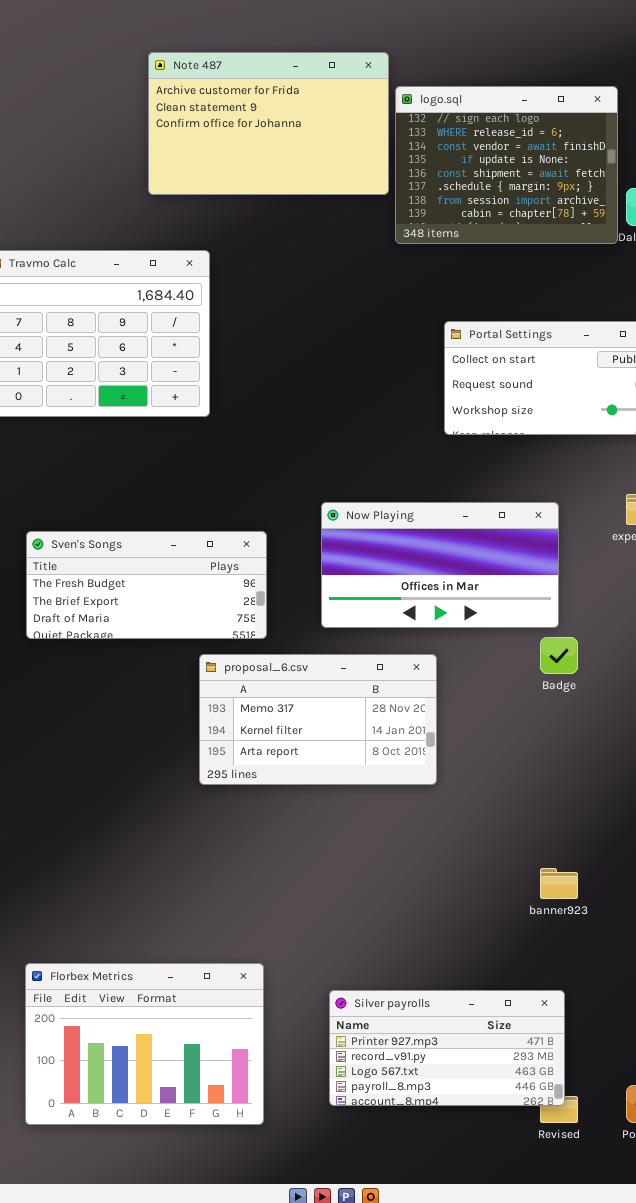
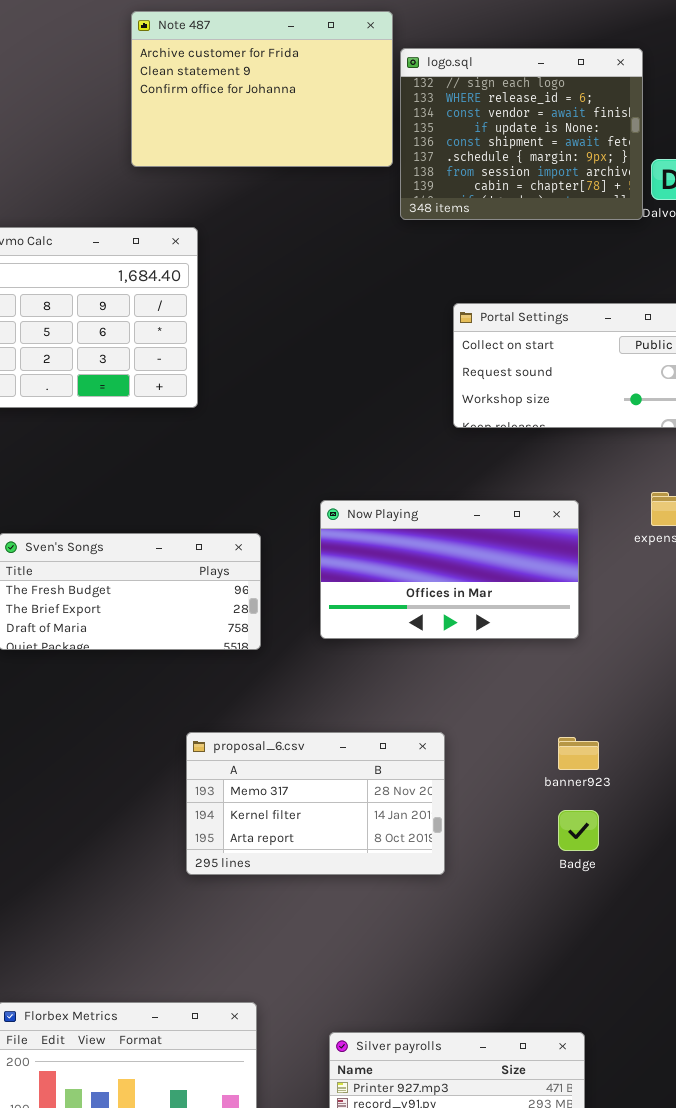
Badge: [540,637,578,674] -> [558,810,599,851], moved
proposal_6.csv: [199,654,437,785] -> [186,732,445,875], moved
banner923: [540,868,578,899] -> [558,737,599,770], moved

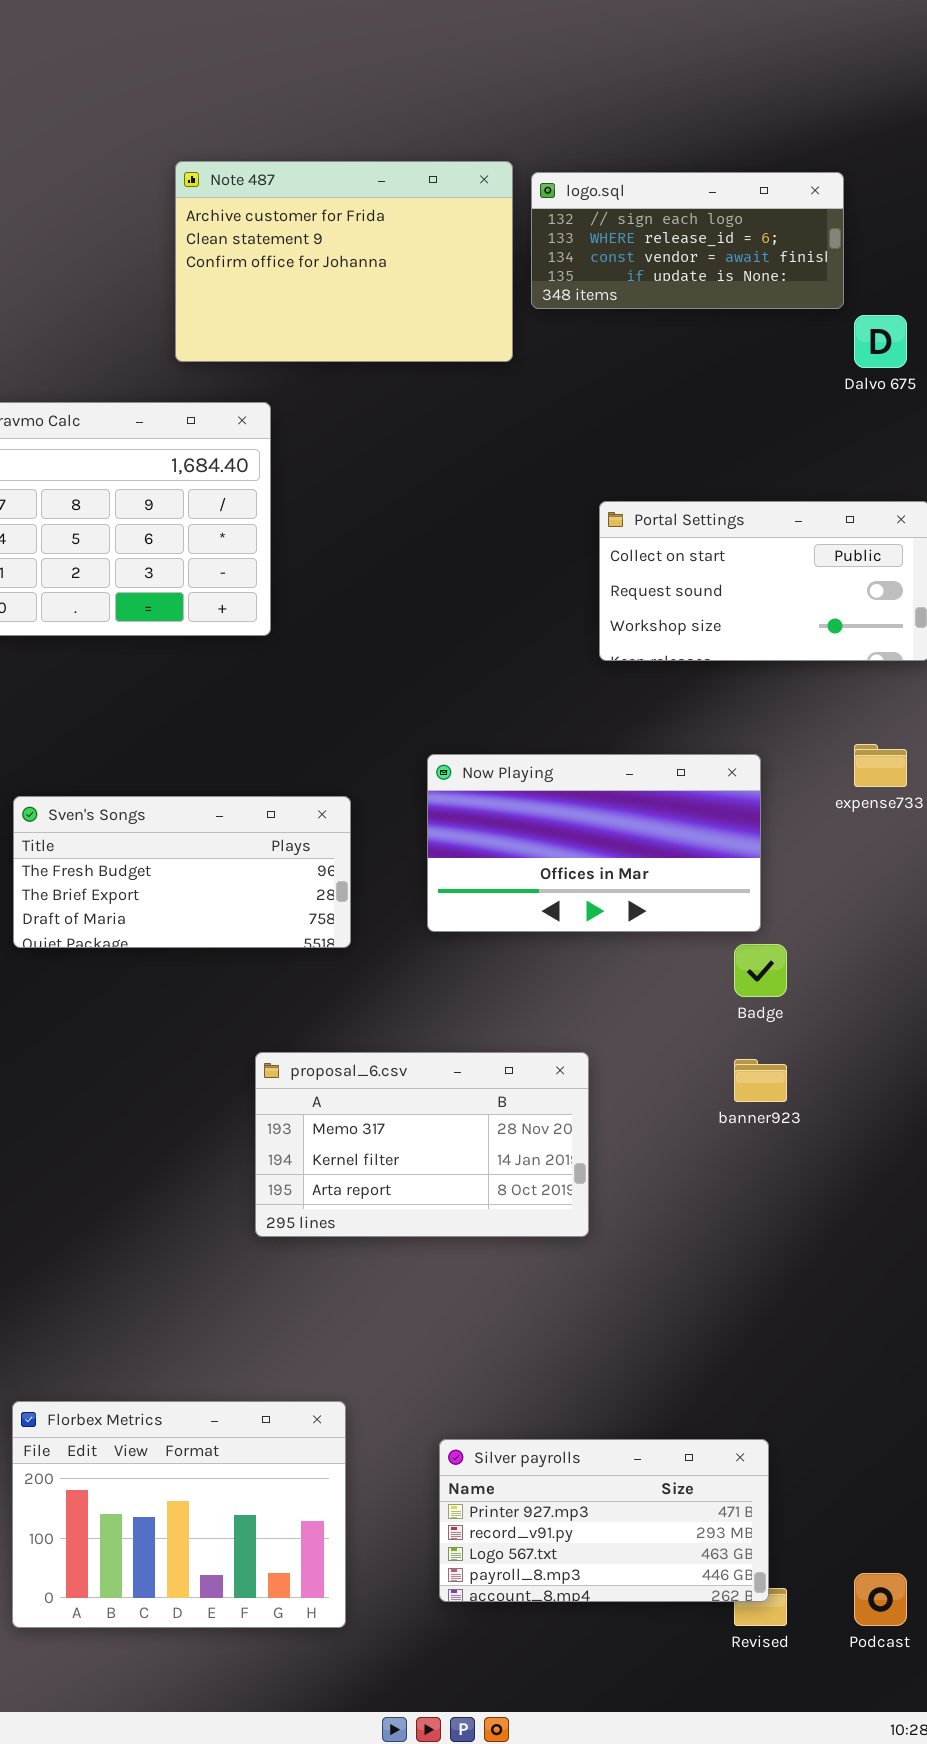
Note 487: [131,11,393,167] -> [175,161,513,362], moved
logo.sql: [400,48,643,220] -> [531,172,844,309], resized
Badge: [558,810,599,851] -> [734,944,787,997], moved

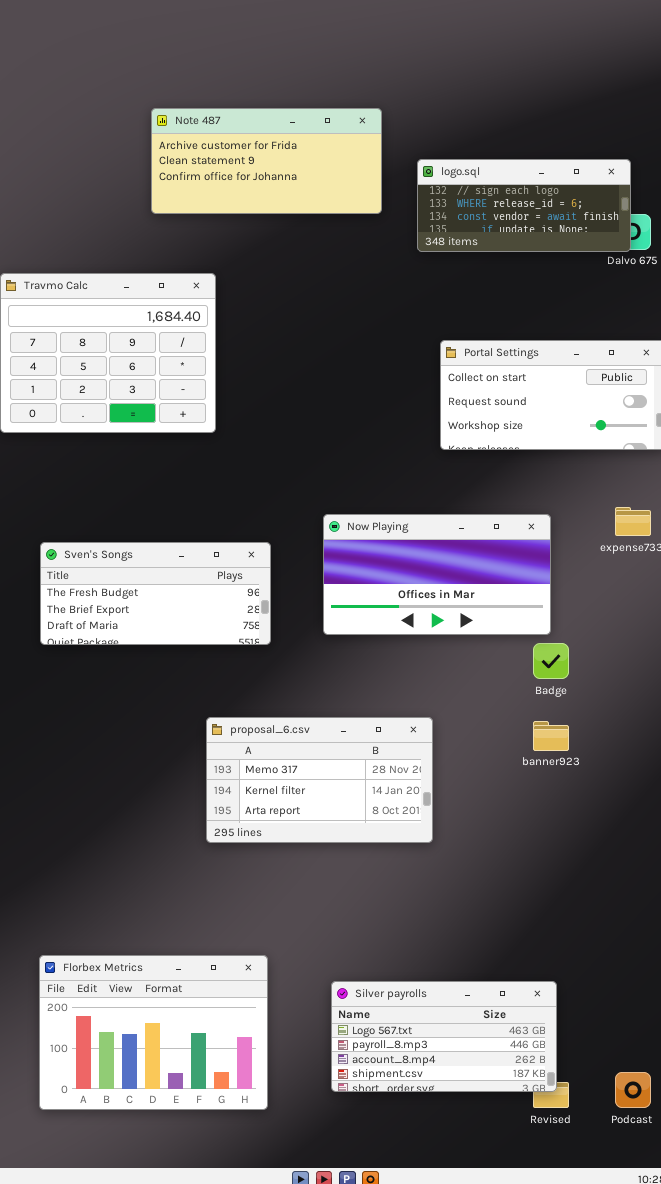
Note 487: [175,161,513,362] -> [151,108,382,214], resized
logo.sql: [531,172,844,309] -> [417,159,631,252], moved
Silver payrolls: [439,1439,769,1602] -> [331,981,557,1092], scrolled down 2 rows

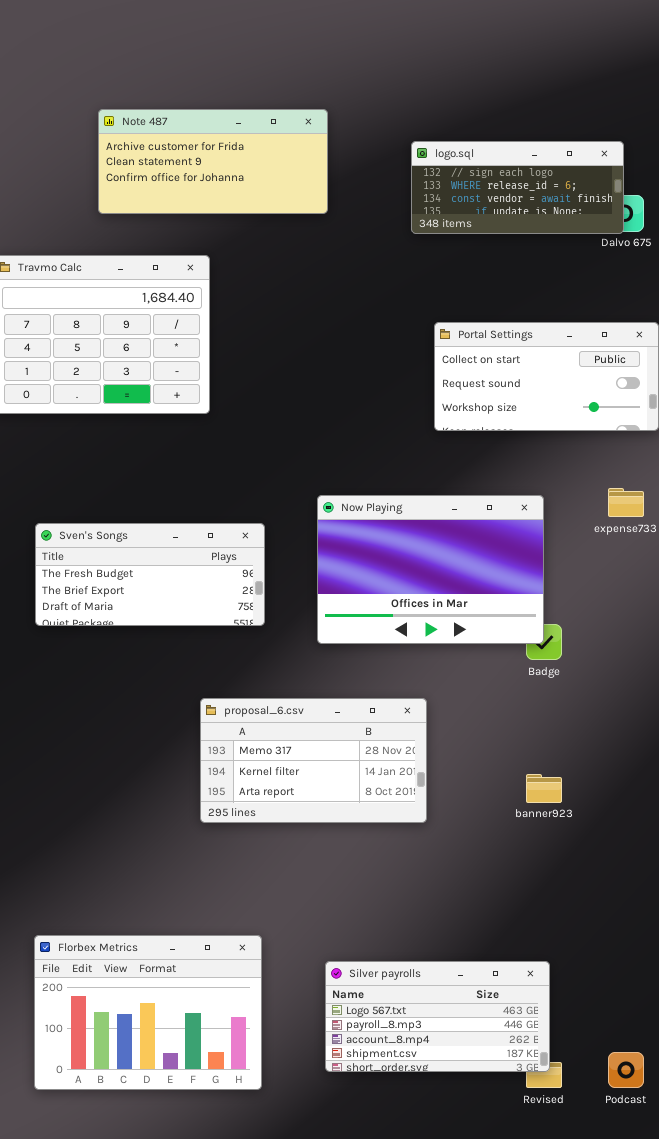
Note 487: [151,108,382,214] -> [98,109,328,214], moved
Now Playing: [323,514,551,635] -> [317,495,544,644], resized
banner923: [533,721,569,751] -> [526,774,562,803], moved

